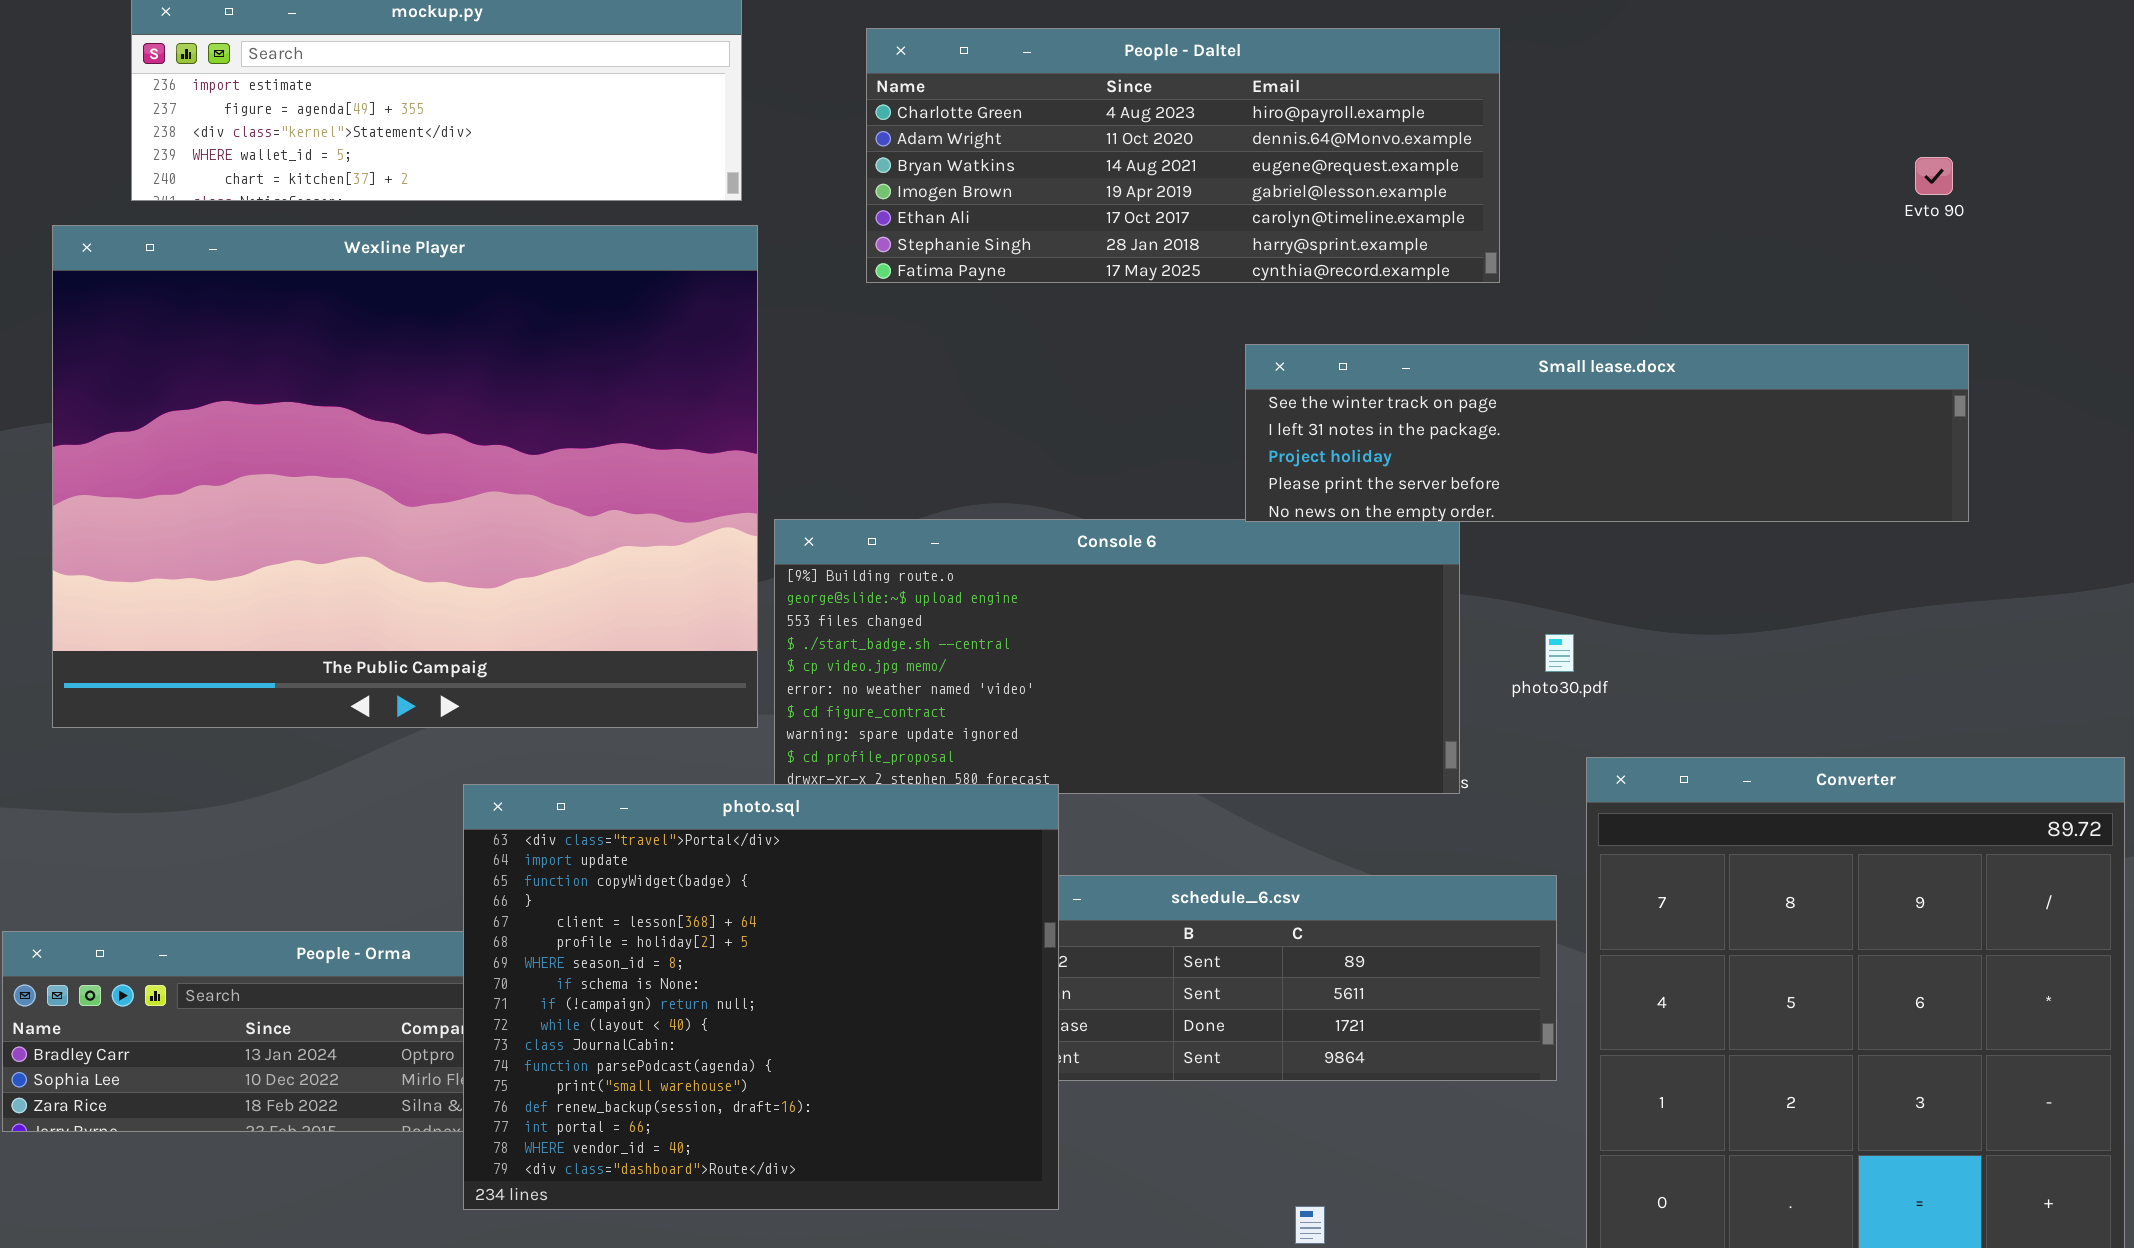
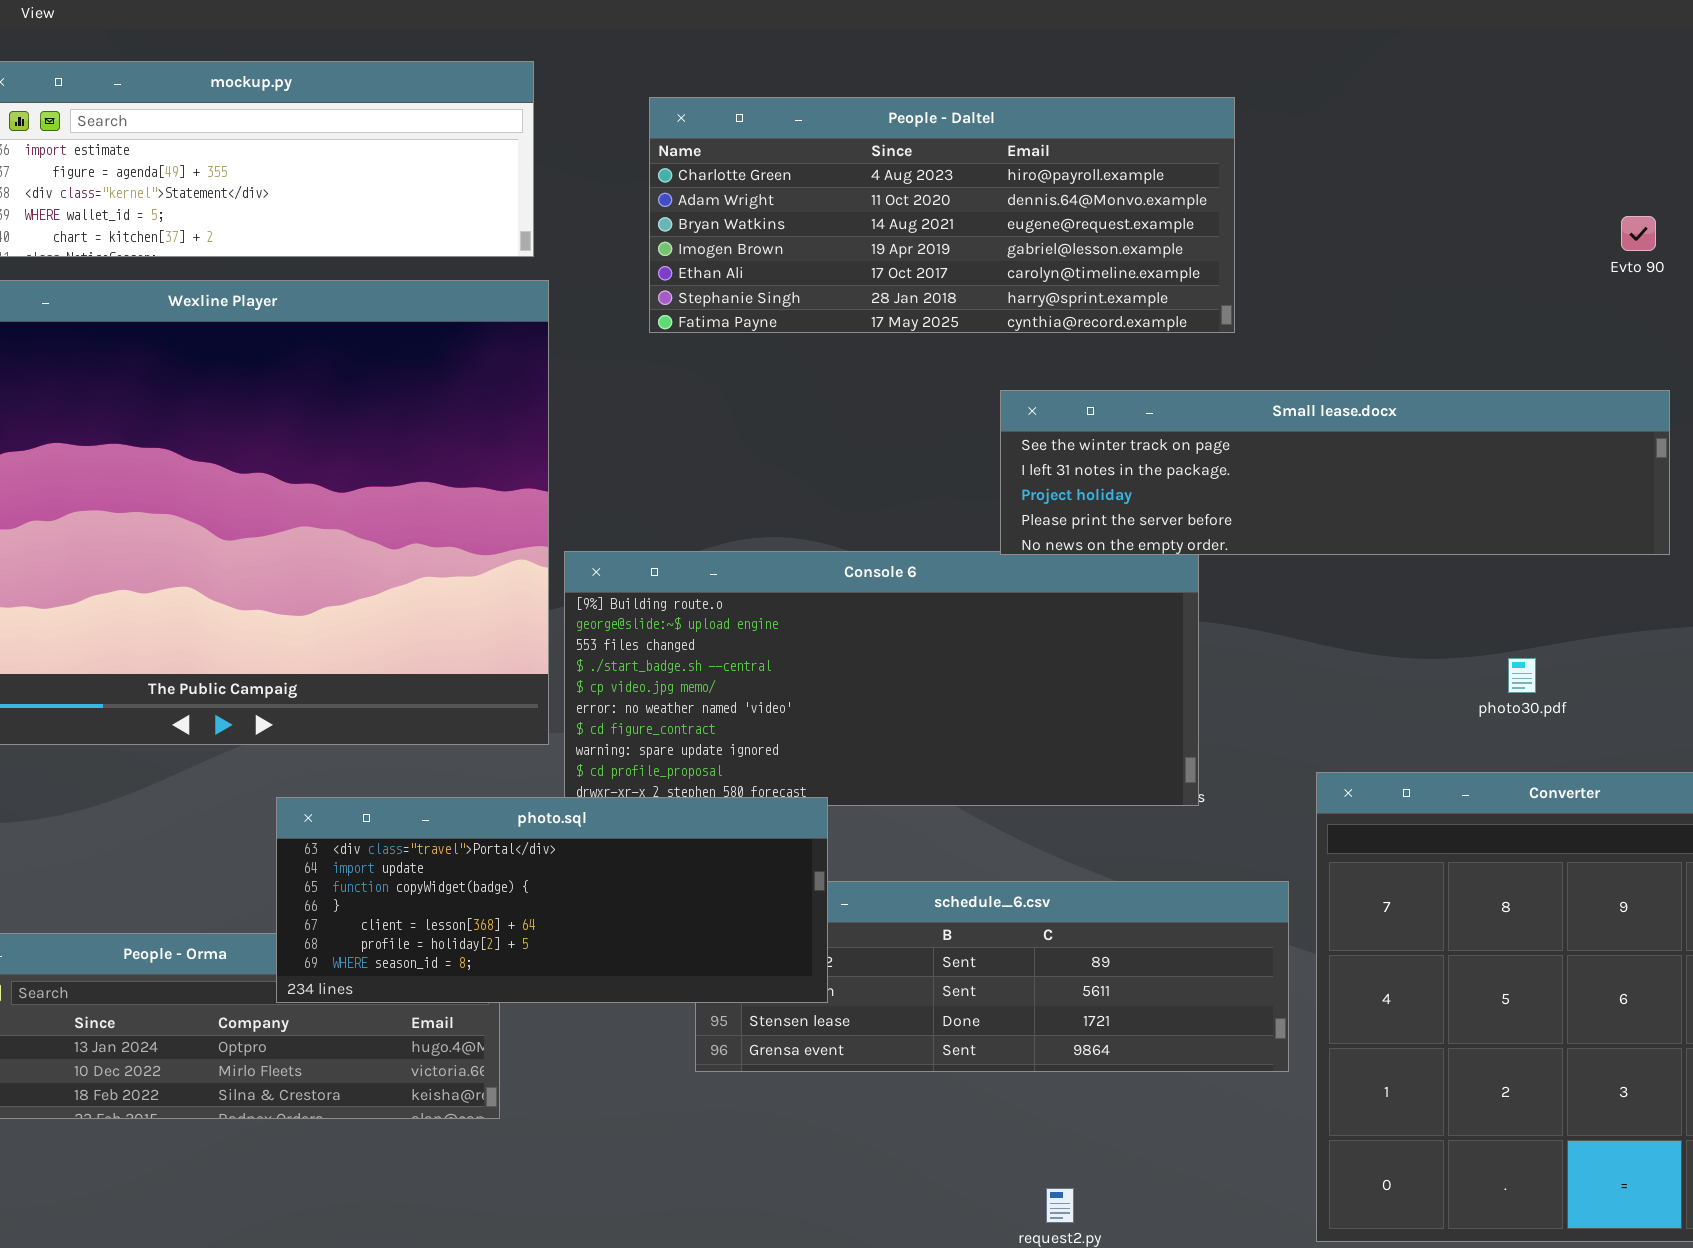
photo30.pdf: [1545,634,1574,672] -> [1508,658,1536,693], moved
photo.sql: [463,784,1059,1210] -> [276,797,828,1003], resized

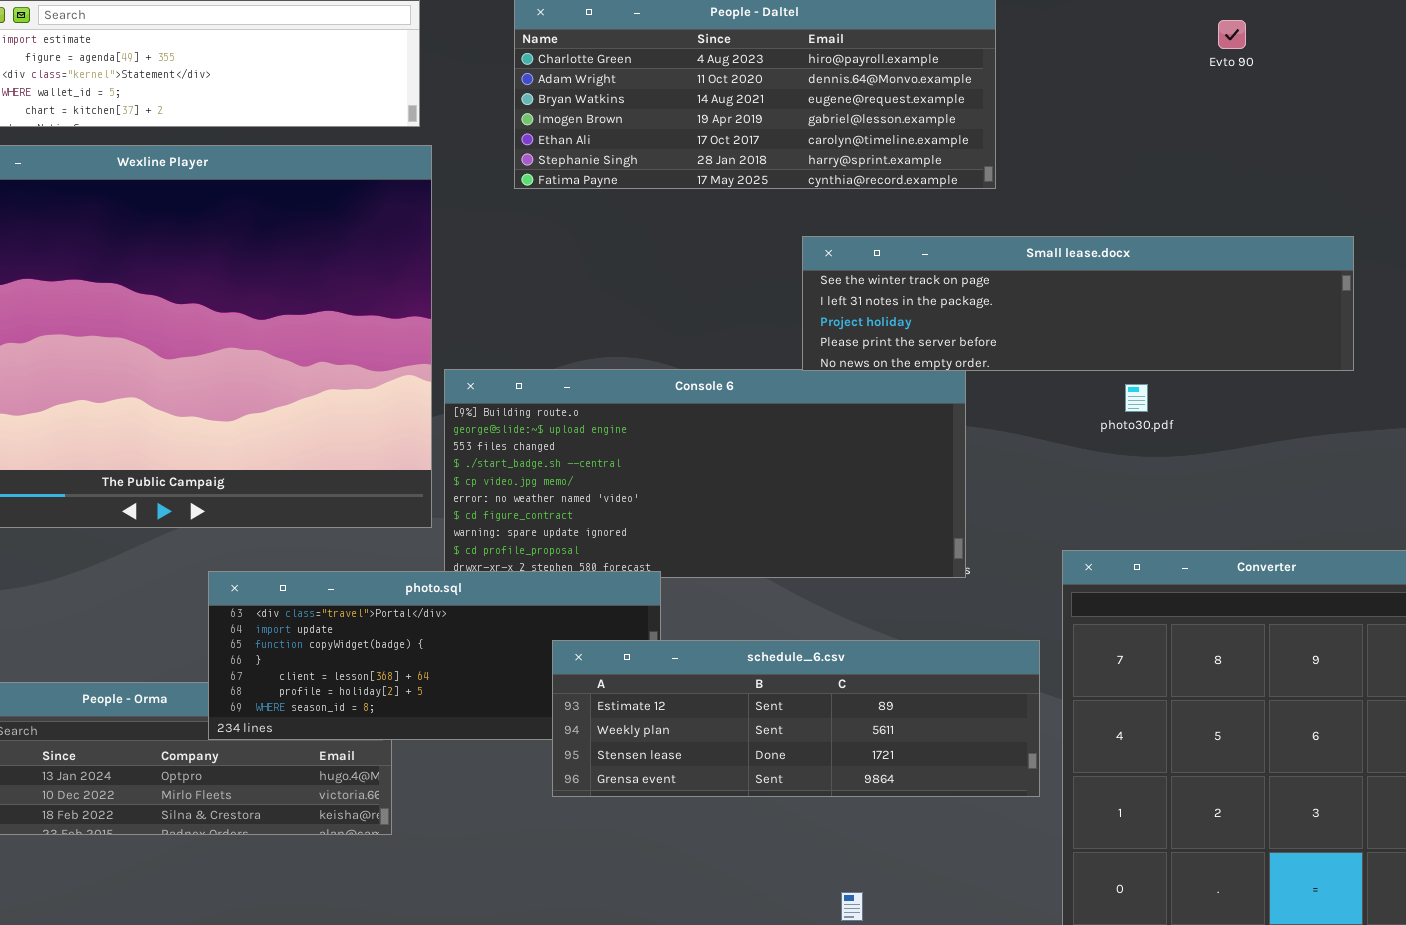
Evto 90: [1621,216,1656,251] -> [1218,20,1246,49], moved
photo30.pdf: [1508,658,1536,693] -> [1125,384,1148,412], moved
schedule_6.csv: [695,881,1289,1072] -> [552,640,1040,797], raised

